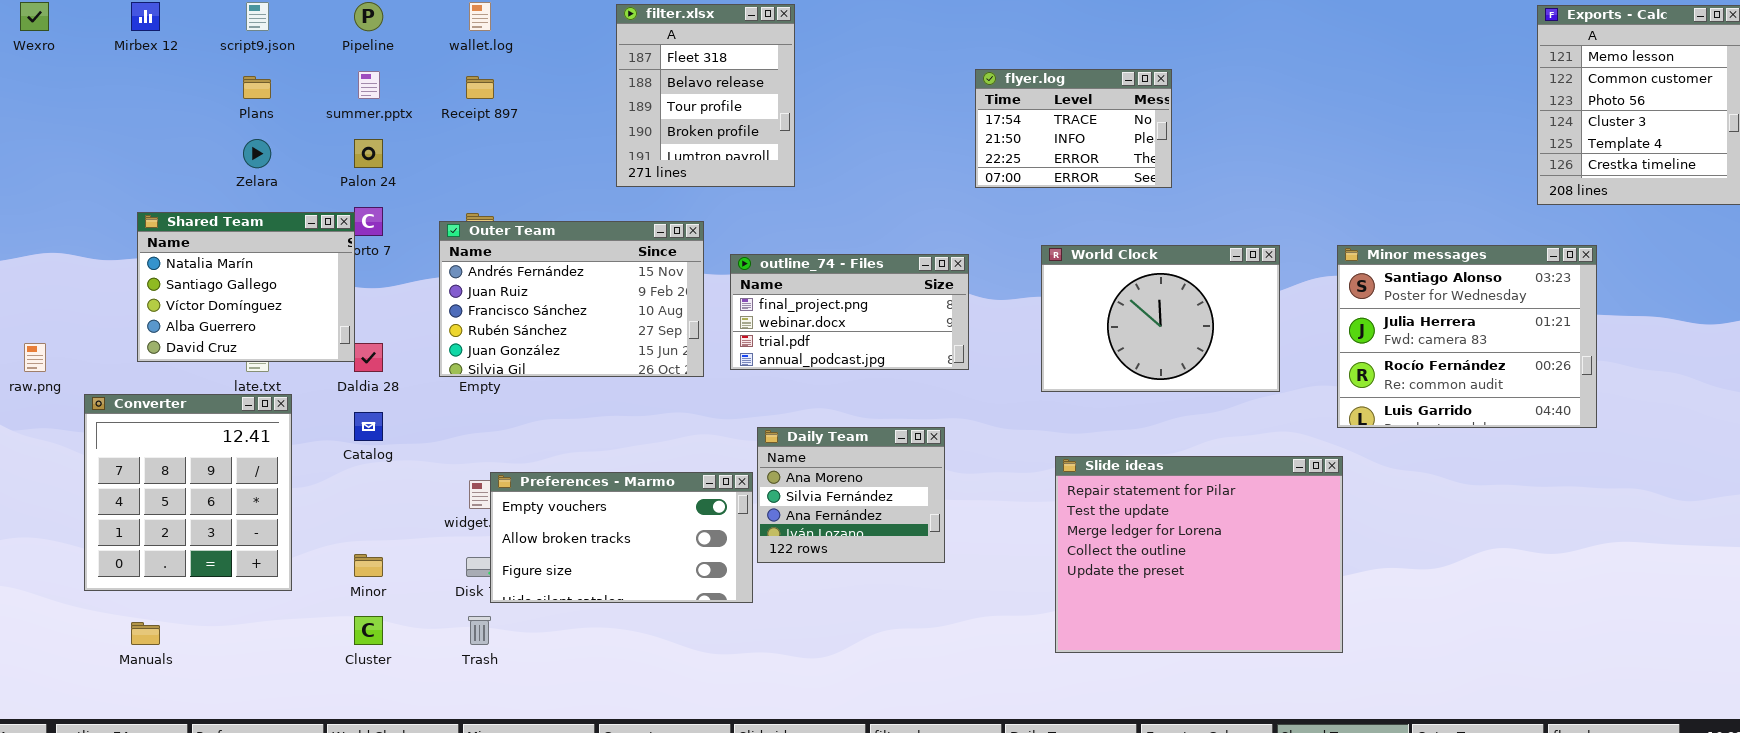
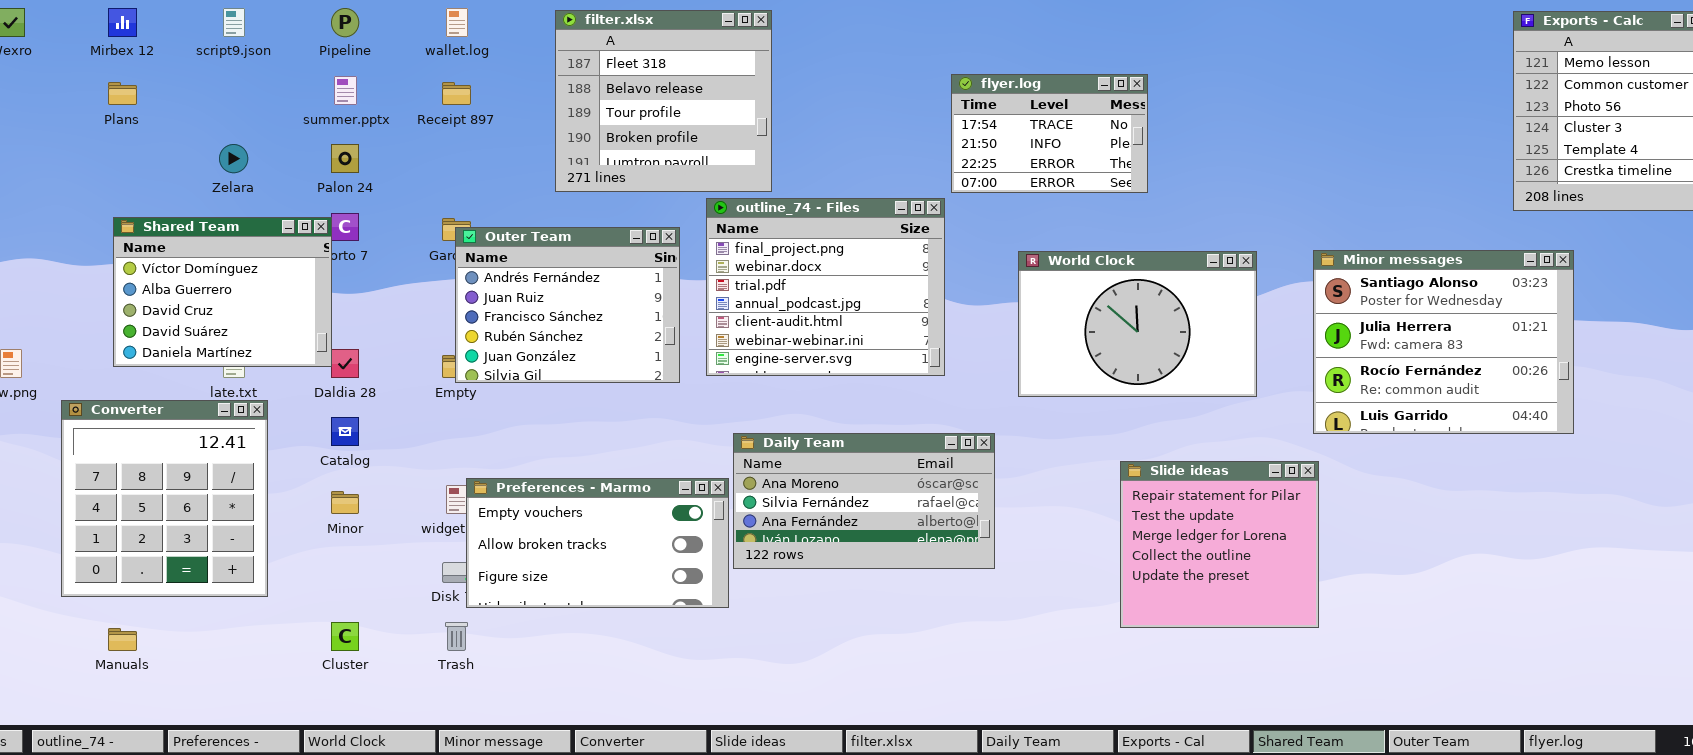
filter.xlsx: [616,4,795,187] -> [555,10,772,192], resized
Plans: [243,76,271,99] -> [108,82,137,105], moved
Shared Team: [137,212,355,362] -> [113,217,332,367], scrolled down 2 rows
Outer Team: [439,221,704,377] -> [455,227,680,383], resized
outline_74 - Files: [730,254,969,370] -> [706,198,945,376], resized
Daily Team: [757,427,945,563] -> [733,433,995,569], resized
Slide ideas: [1055,456,1343,653] -> [1120,461,1319,628], resized
Minor: [354,554,383,577] -> [331,491,359,514], moved

